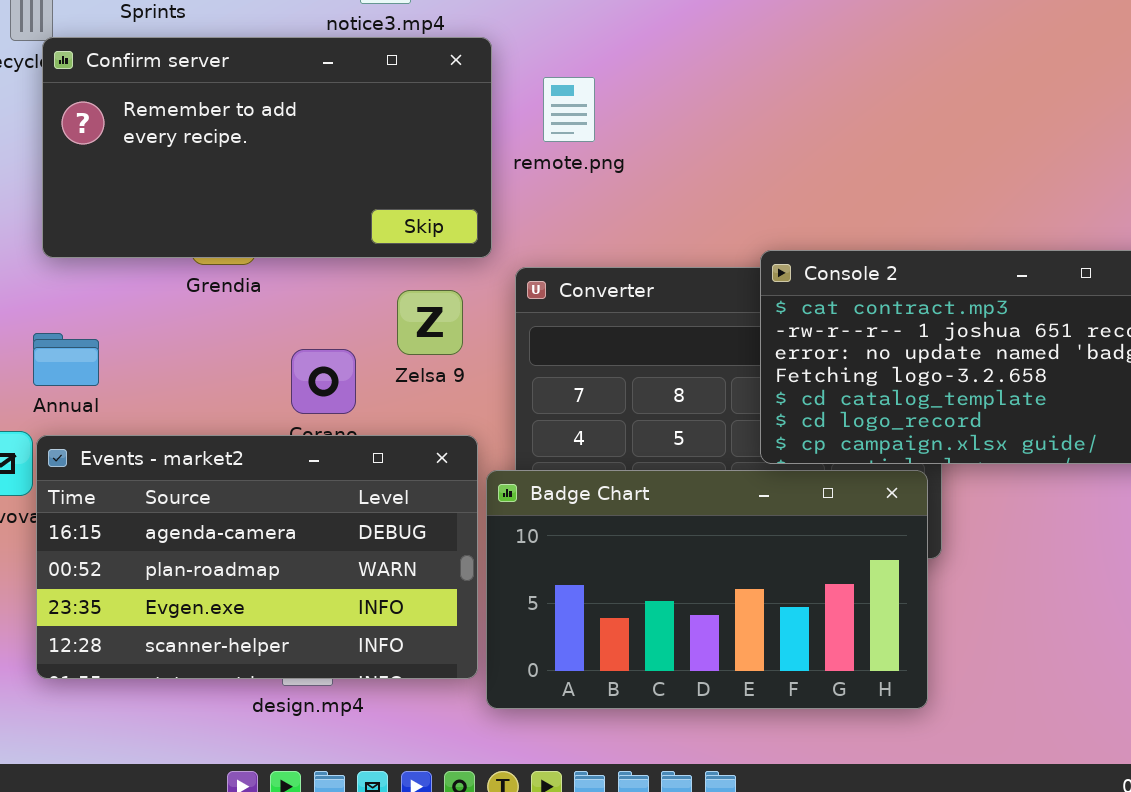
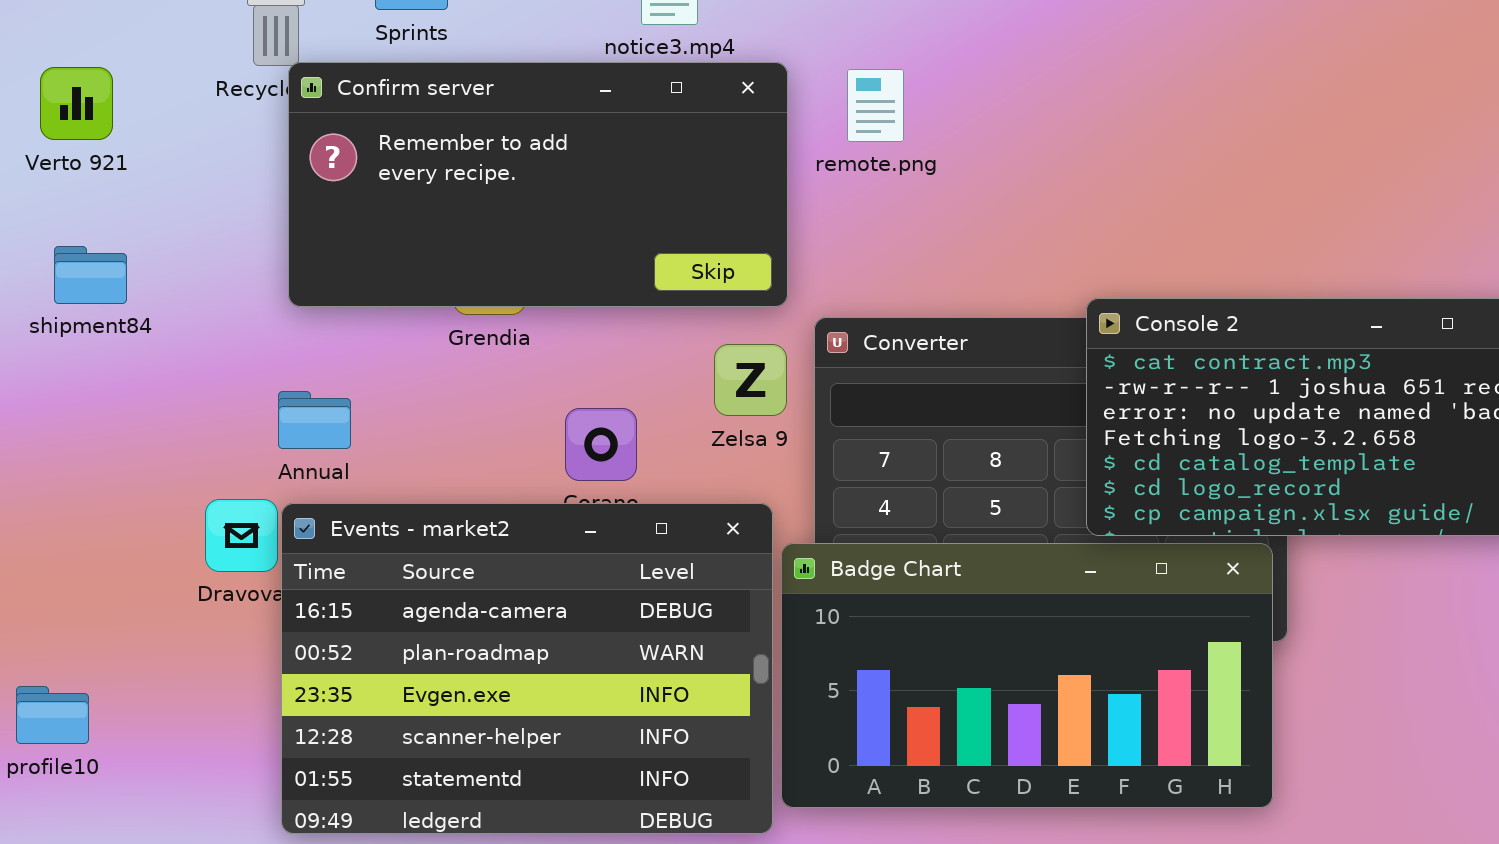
remote.png: [543,77,595,142] -> [847,69,904,142], moved
Zelsa 9: [397,290,463,355] -> [714,344,787,416], moved
Events - market2: [36,435,478,679] -> [281,503,773,834], resized

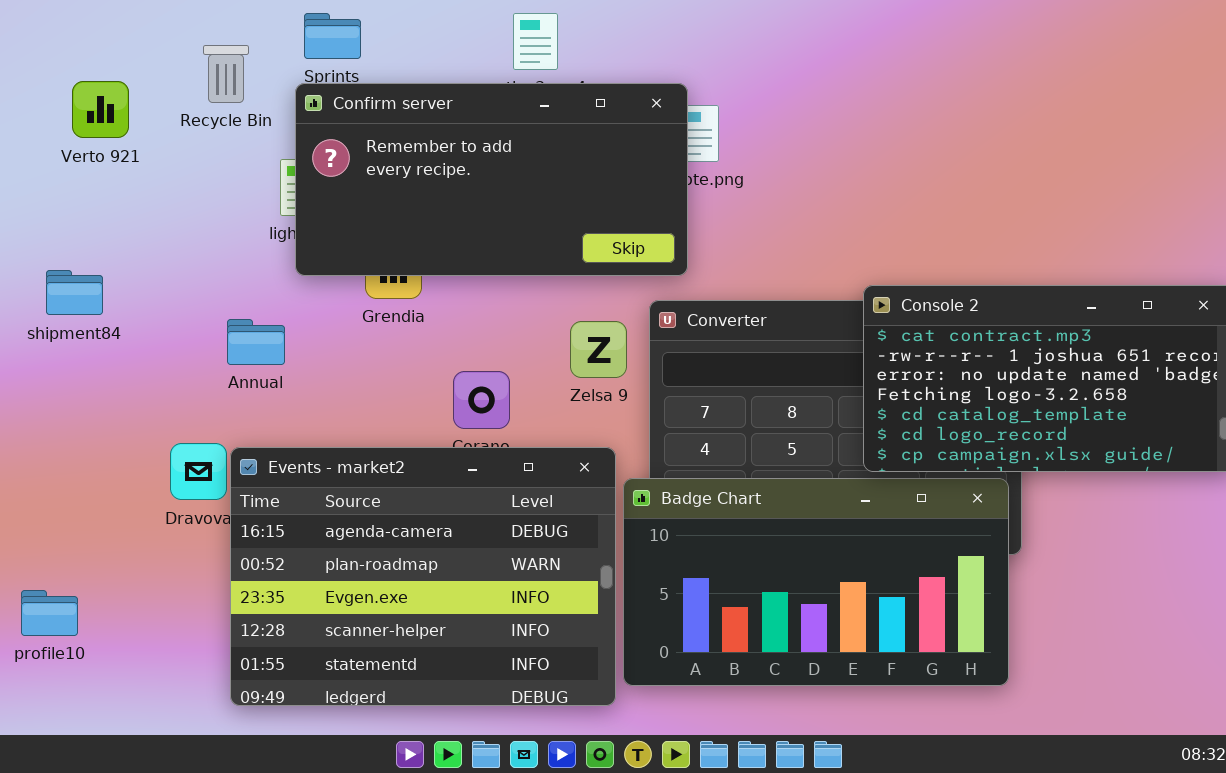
Confirm server: [288,62,788,307] -> [295,83,688,276], moved
Verto 921: [40,67,113,140] -> [72,81,129,138], moved
shipment84: [54,246,127,304] -> [46,270,103,315], moved
Annual: [278,391,351,449] -> [227,319,285,365], moved

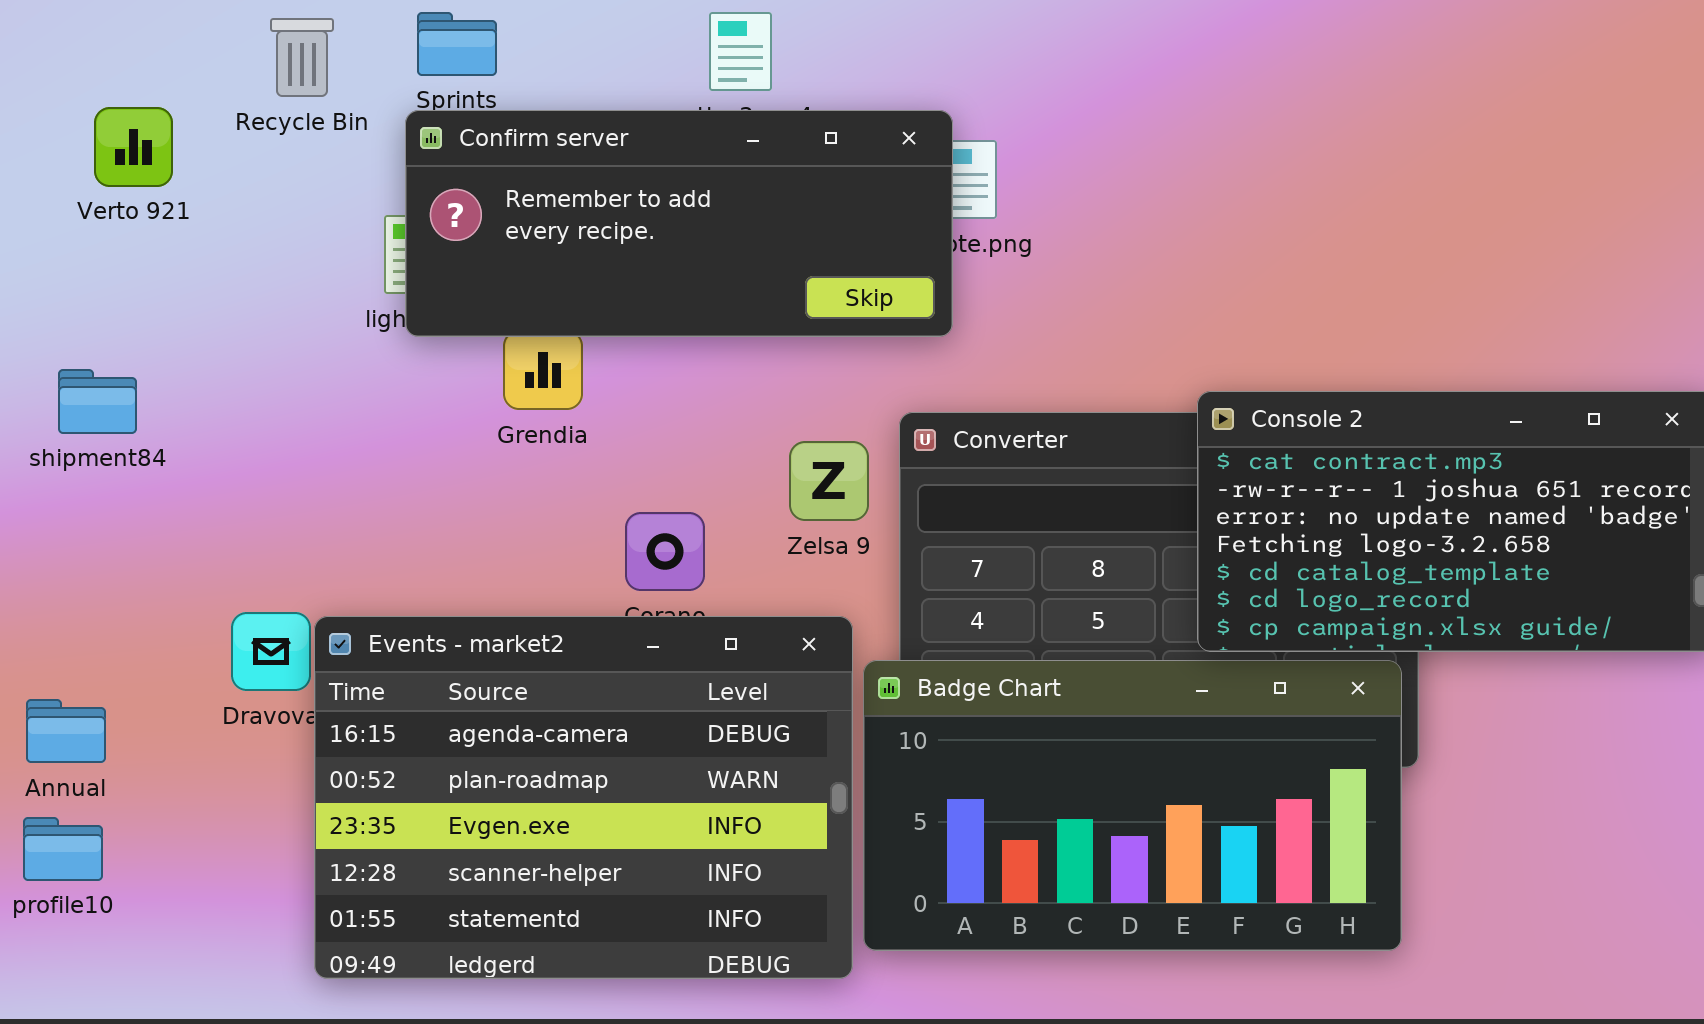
Recycle Bin: [203,45,249,103] -> [270,18,334,97], moved
Confirm server: [295,83,688,276] -> [405,110,953,337], resized
Annual: [227,319,285,365] -> [26,699,106,763], moved

